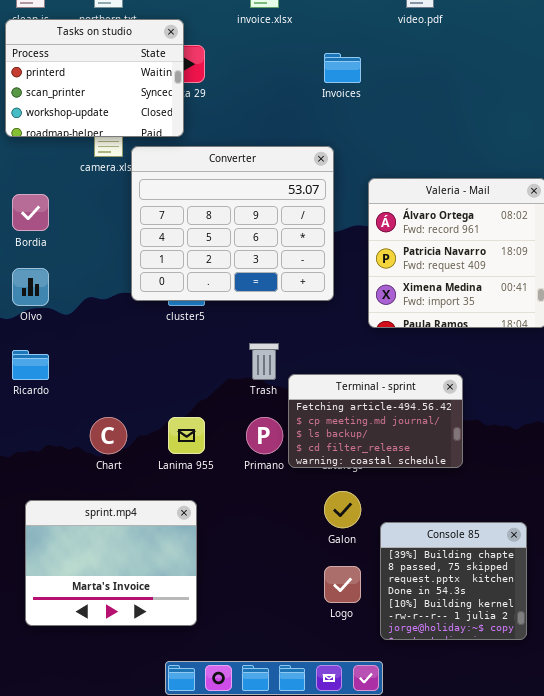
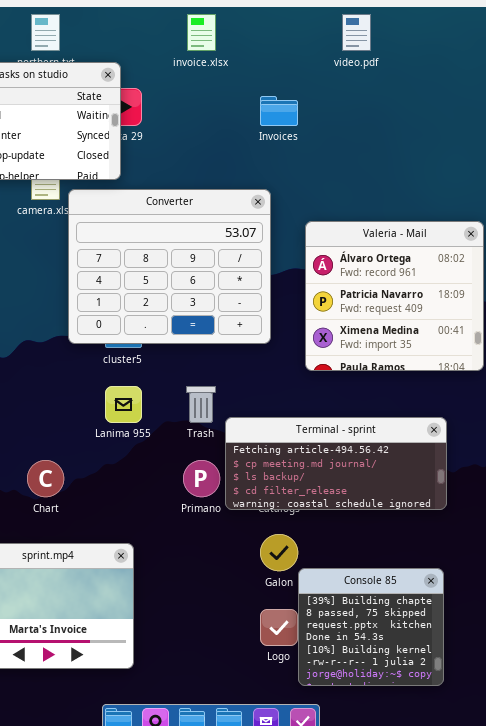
Terminal - sprint: [288,374,463,468] -> [225,417,447,510], resized
Lanima 955: [168,417,205,454] -> [105,386,142,423], moved
Console 85: [380,522,527,640] -> [298,568,444,686], moved

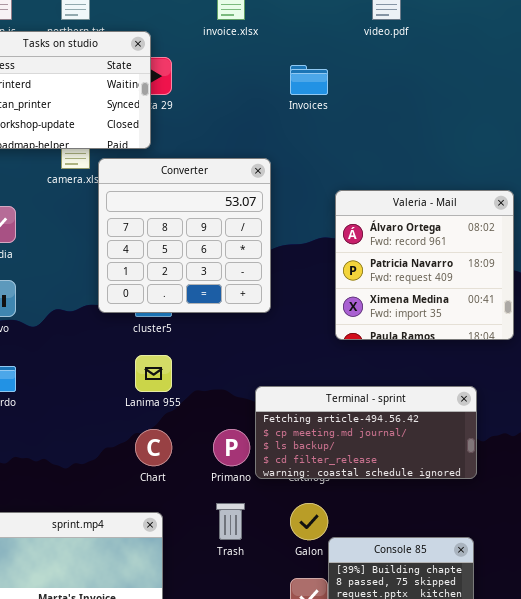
Converter: [68,189,271,344] -> [98,158,271,313], resized
Trash: [186,386,216,423] -> [216,503,245,540], moved
Chart: [27,460,64,497] -> [135,429,172,466], moved

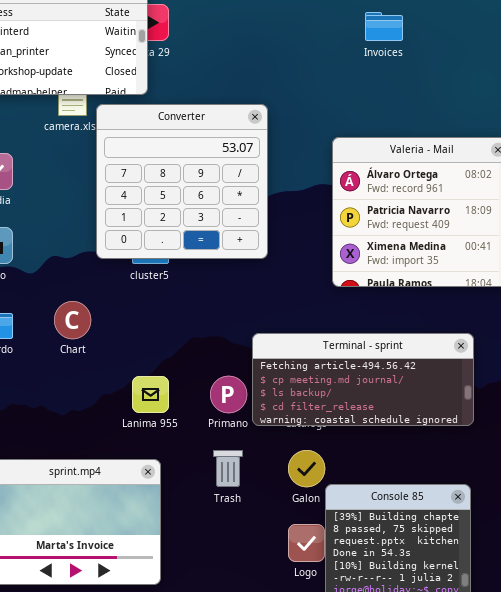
Invoices: [290,65,328,95] -> [365,12,403,41], moved
Lanima 955: [135,355,172,392] -> [132,376,169,413], moved
Chart: [135,429,172,466] -> [54,301,91,339], moved

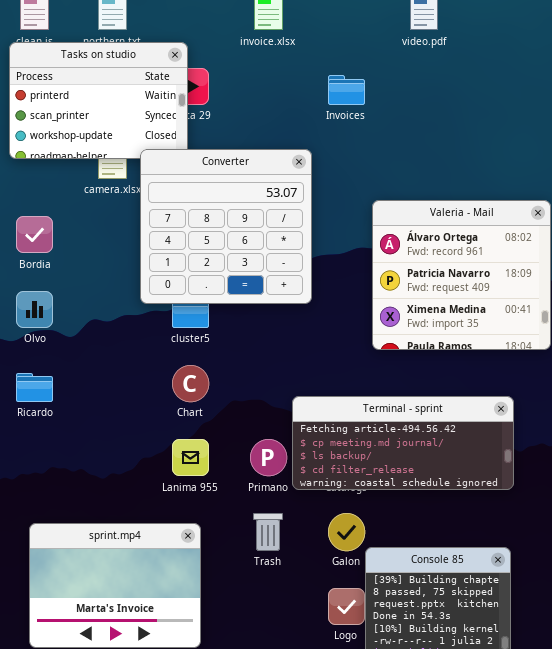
Invoices: [365,12,403,41] -> [328,75,365,105], moved
Converter: [96,104,268,259] -> [140,149,312,304], moved
Chart: [54,301,91,339] -> [172,365,209,402], moved

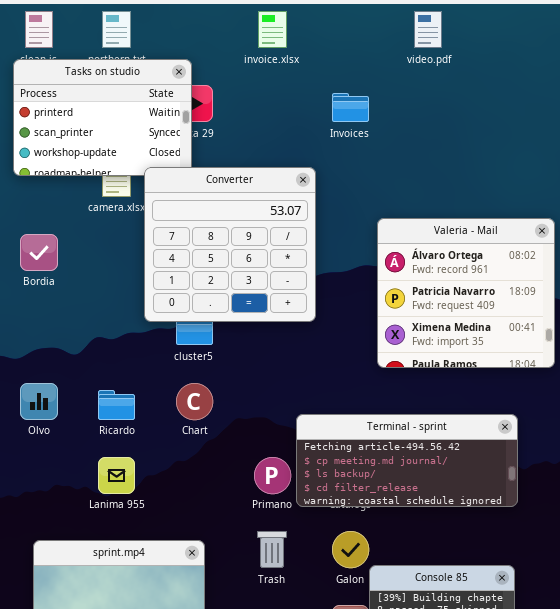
Olvo: [16,291,53,328] -> [20,383,58,420], moved
Ricardo: [16,373,53,402] -> [98,390,135,420], moved
Lanima 955: [172,439,209,476] -> [98,457,135,494], moved

